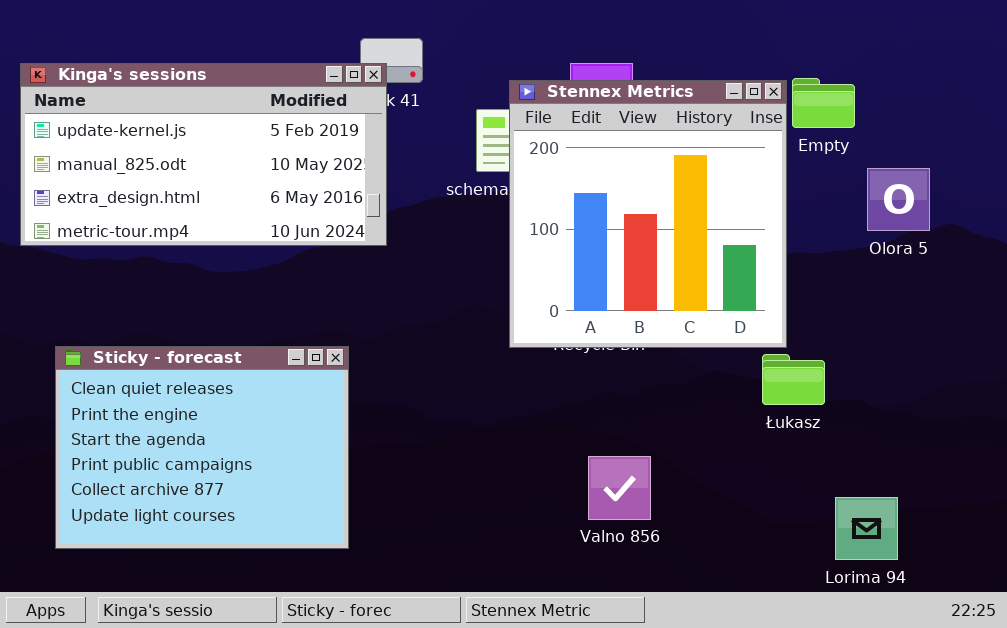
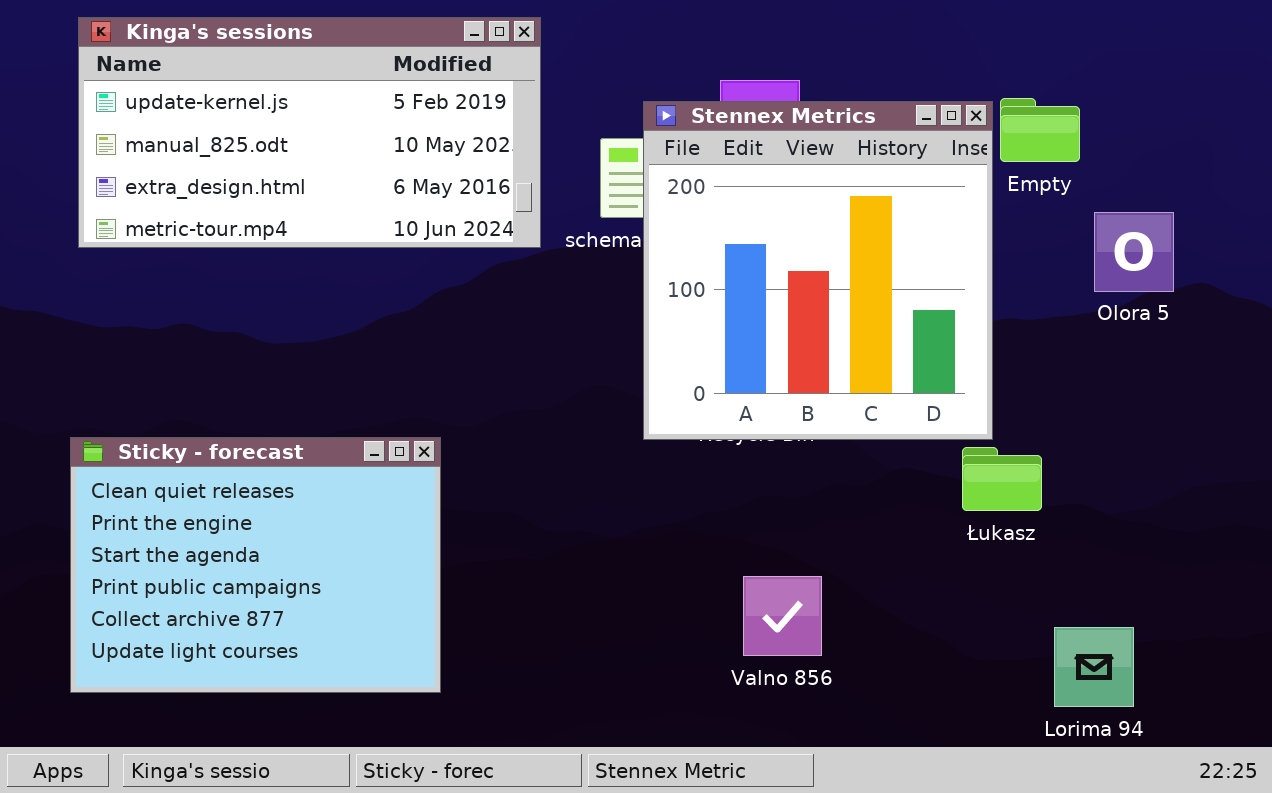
Kinga's sessions: [20,63,387,246] -> [78,17,541,248], moved

